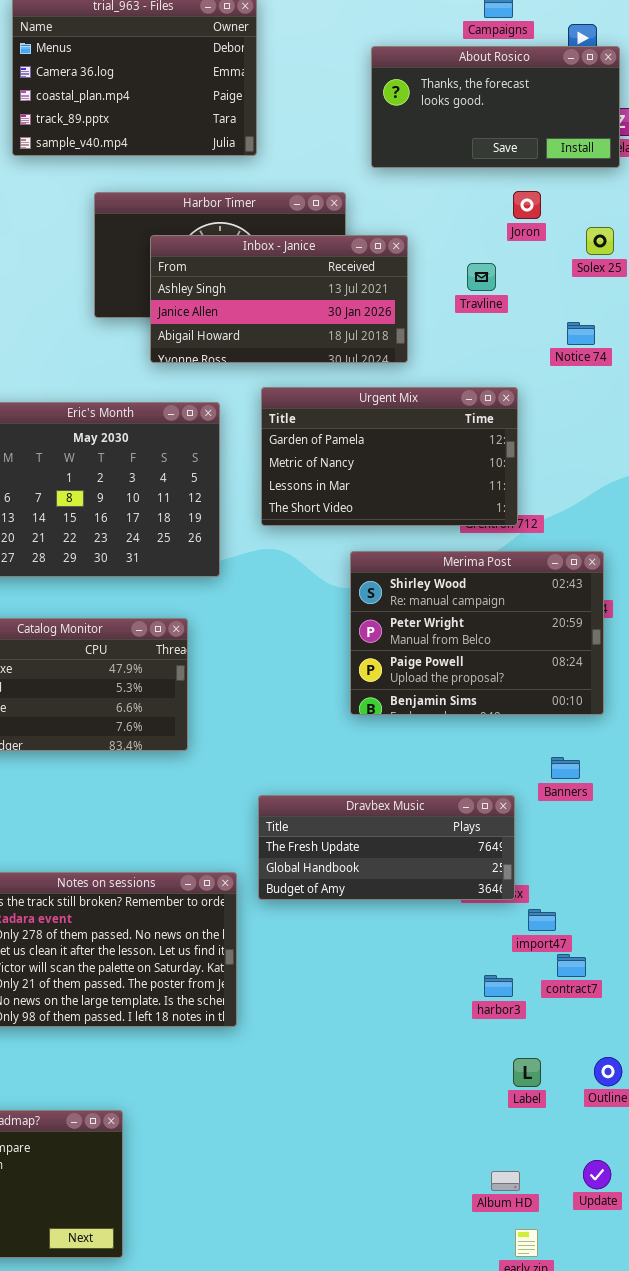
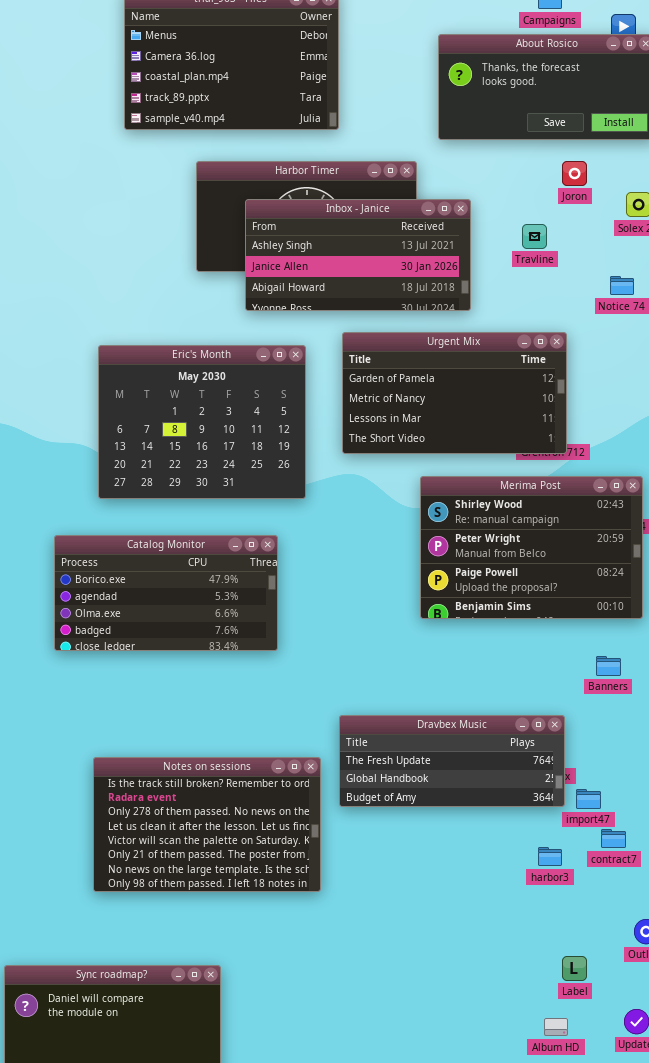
Dravbex Music: [258,795,515,900] -> [339,715,565,807], moved
Label: [513,1058,541,1087] -> [562,956,587,981], moved

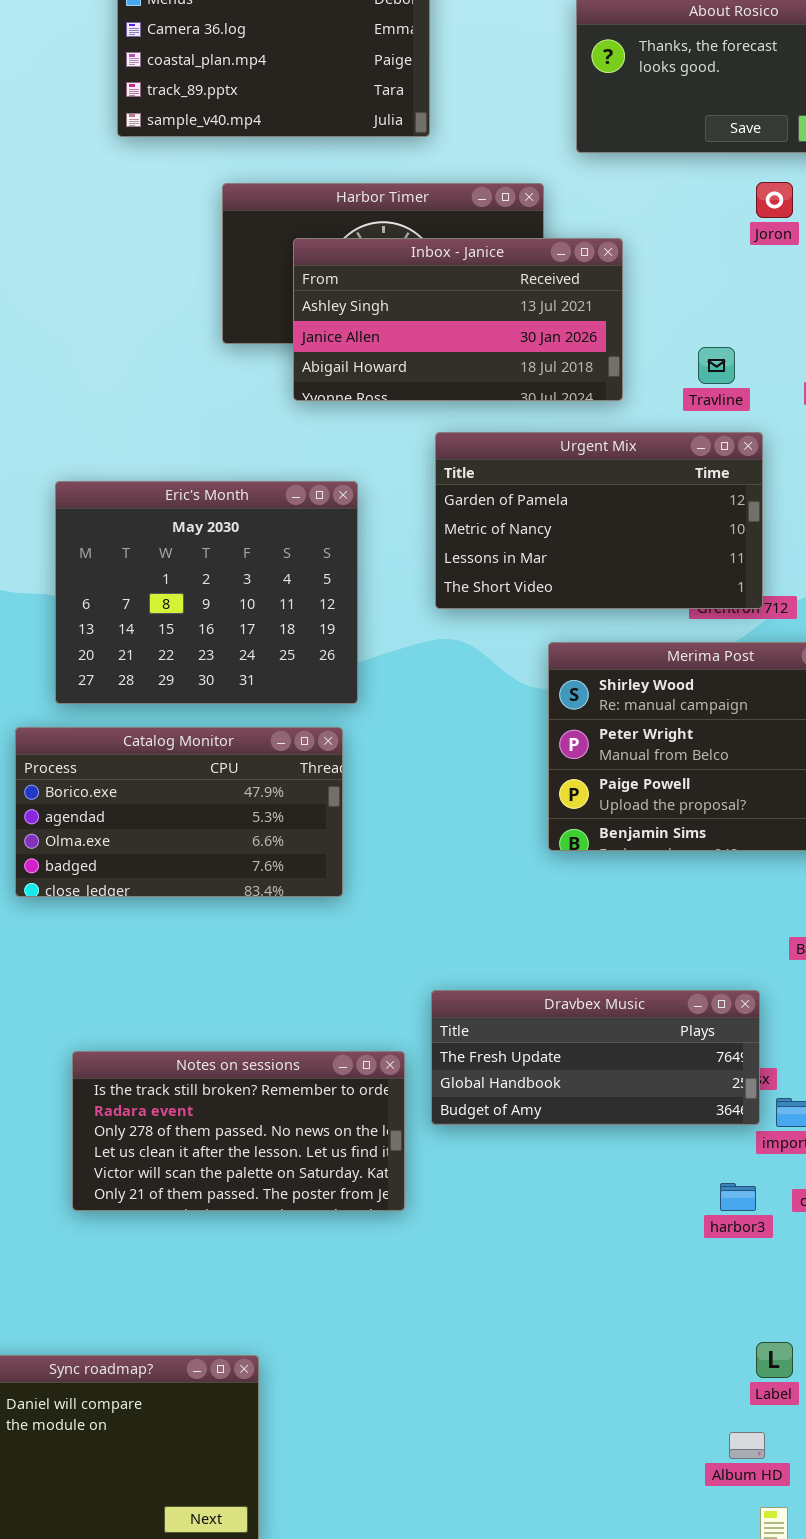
Travline: [522,224,547,249] -> [698,347,735,384], moved
Eric's Month: [98,345,306,499] -> [55,481,358,704], moved
Notes on sessions: [93,757,321,892] -> [72,1051,405,1211], resized

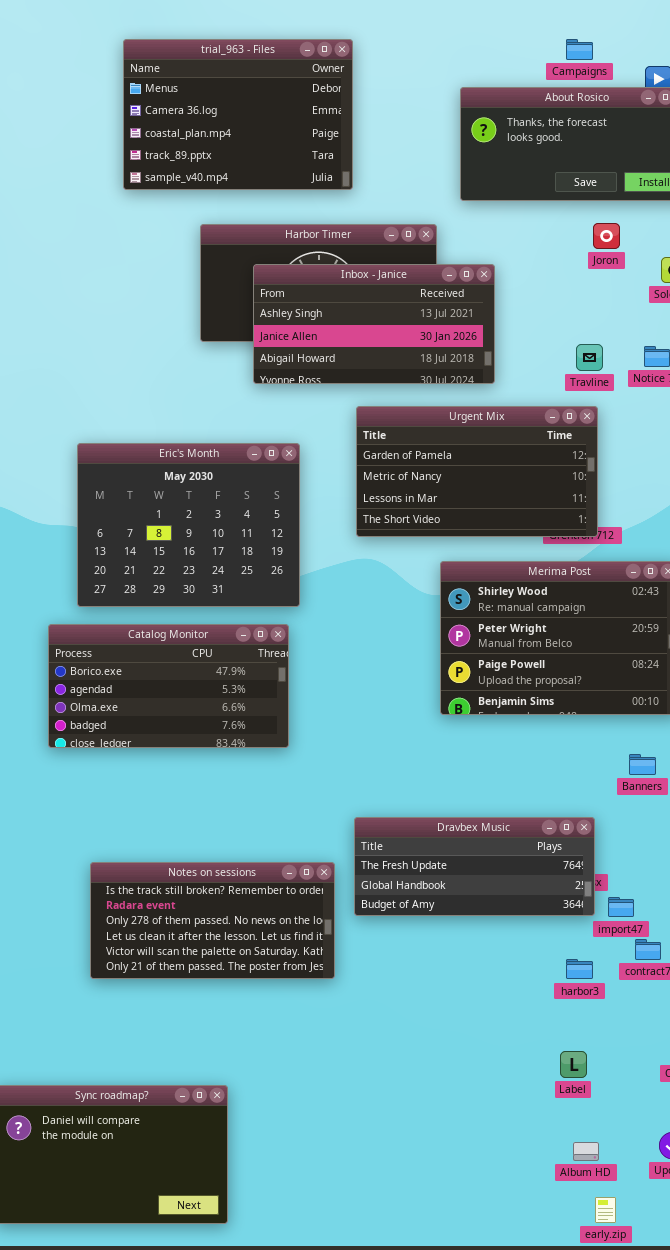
Travline: [698,347,735,384] -> [576,344,603,371], moved
Label: [756,1342,793,1378] -> [560,1051,587,1078], moved

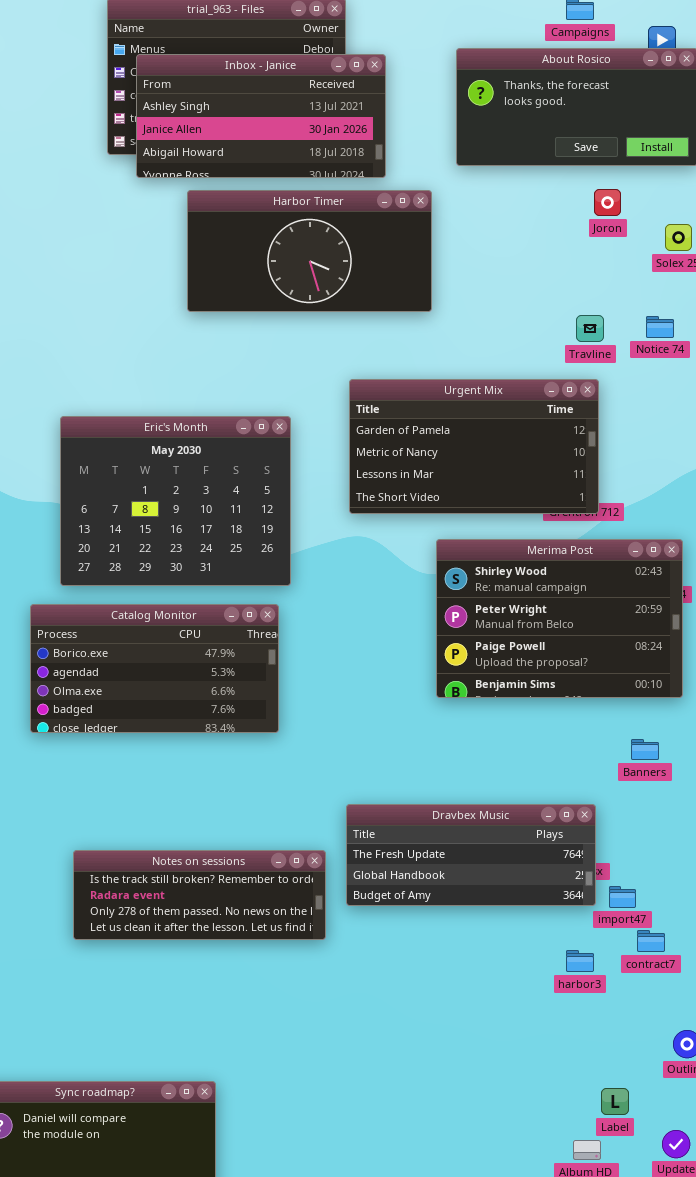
Inbox - Janice: [253,264,495,384] -> [136,54,386,178], moved
Notes on sessions: [90,862,335,979] -> [73,850,326,940], resized
Label: [560,1051,587,1078] -> [601,1088,629,1115], moved

